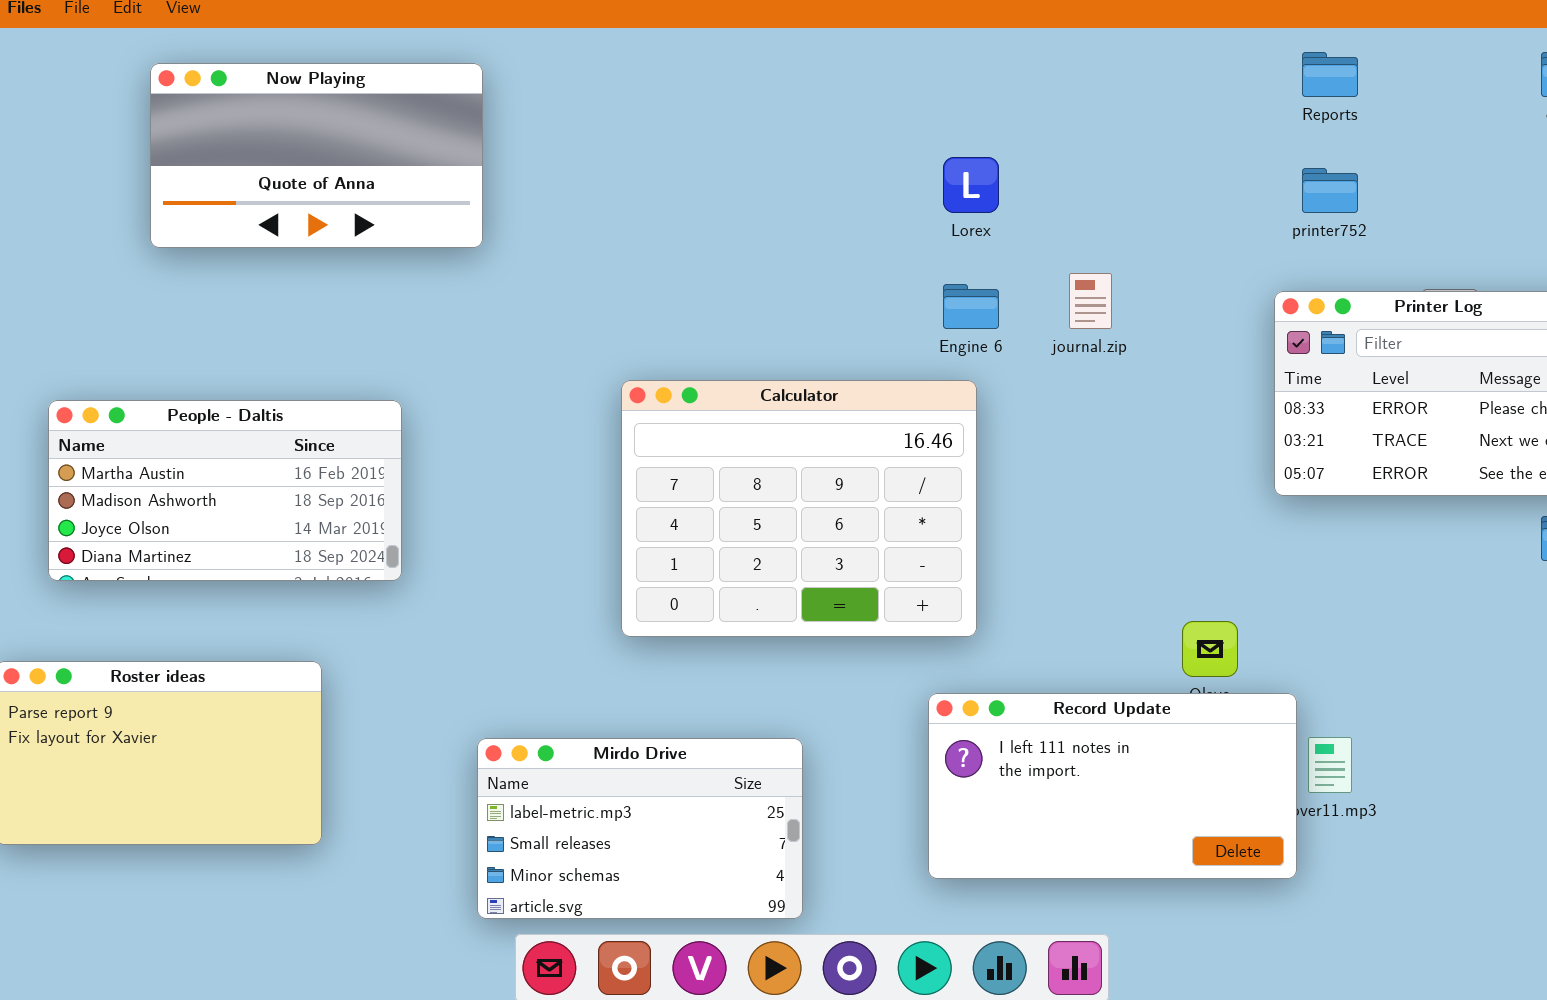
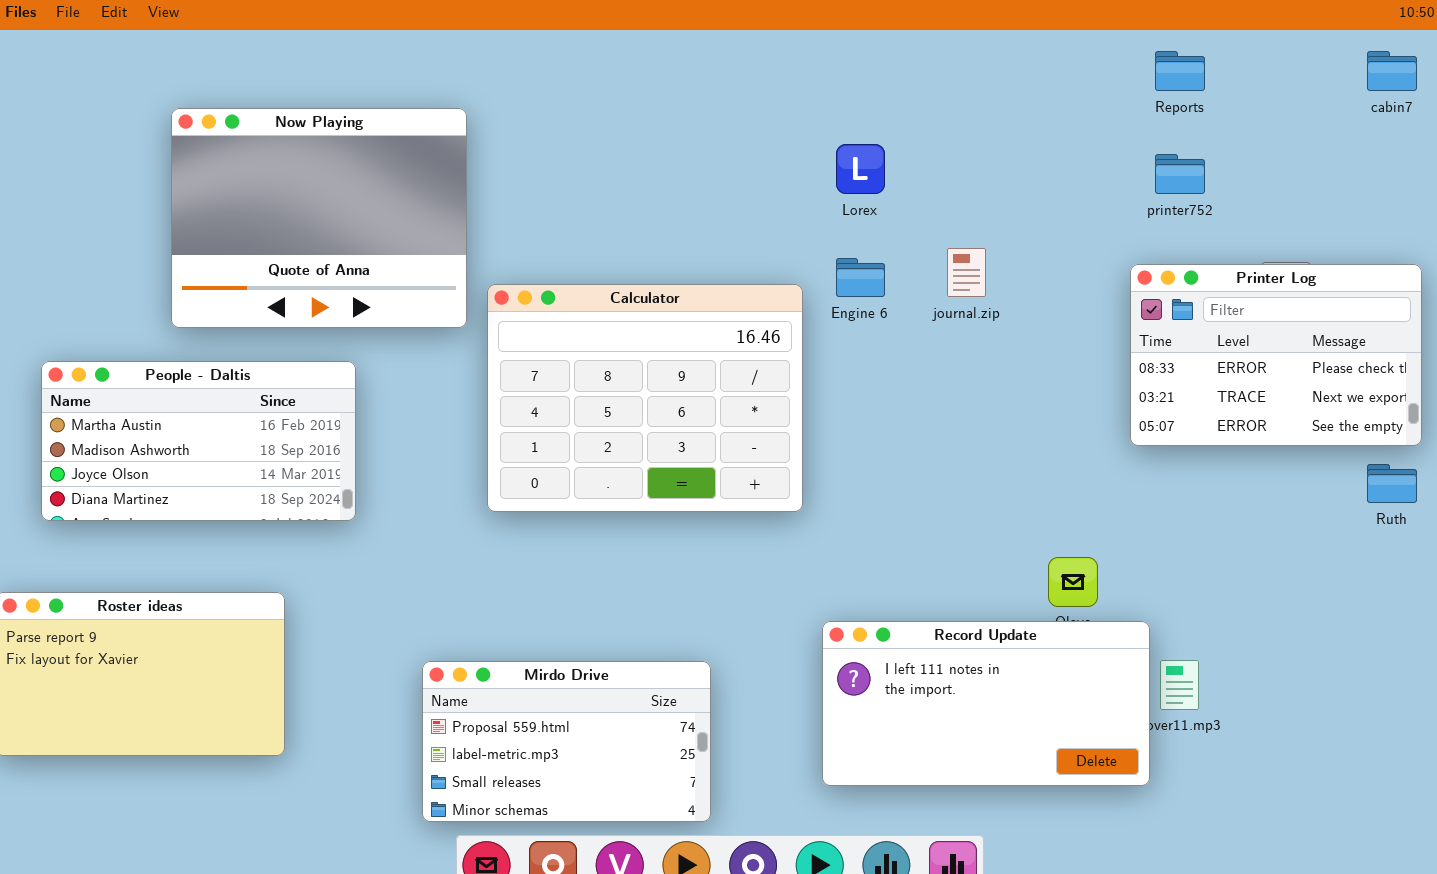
Now Playing: [150,63,483,248] -> [171,108,467,328], moved, resized
Calculator: [621,380,977,637] -> [487,284,803,512], moved
Mirdo Drive: [477,738,803,919] -> [422,661,711,822], scrolled up 1 row

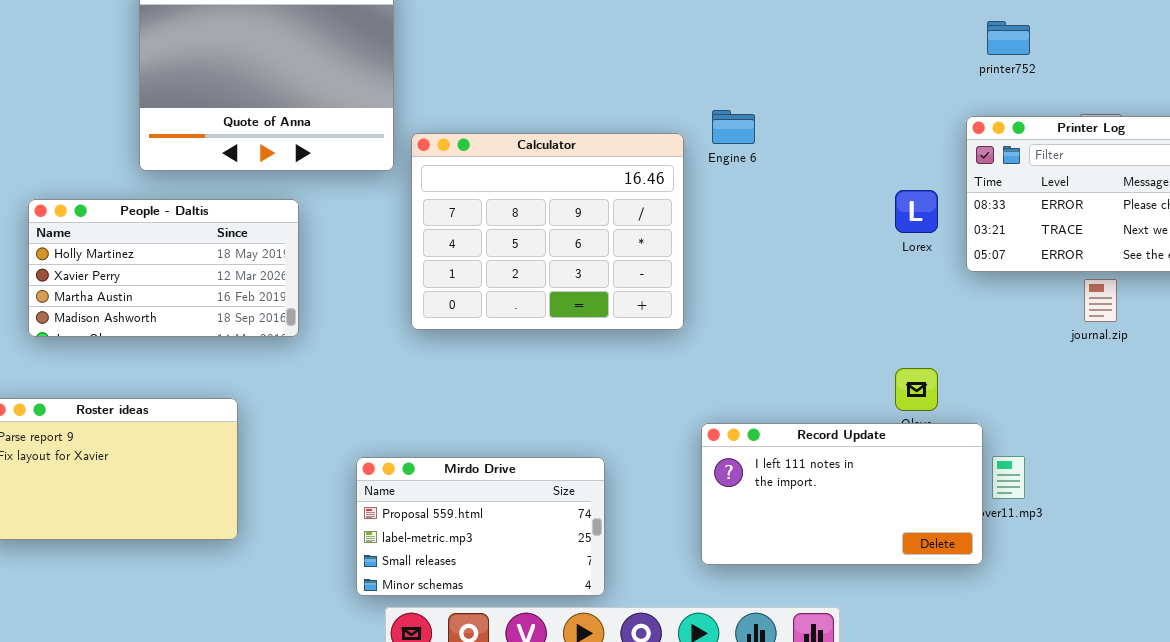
Lorex: [836,144,885,194] -> [895,190,938,233], moved
journal.zip: [947,248,986,297] -> [1084,279,1117,322], moved
People - Daltis: [41,361,356,521] -> [28,199,299,337], scrolled up 2 rows

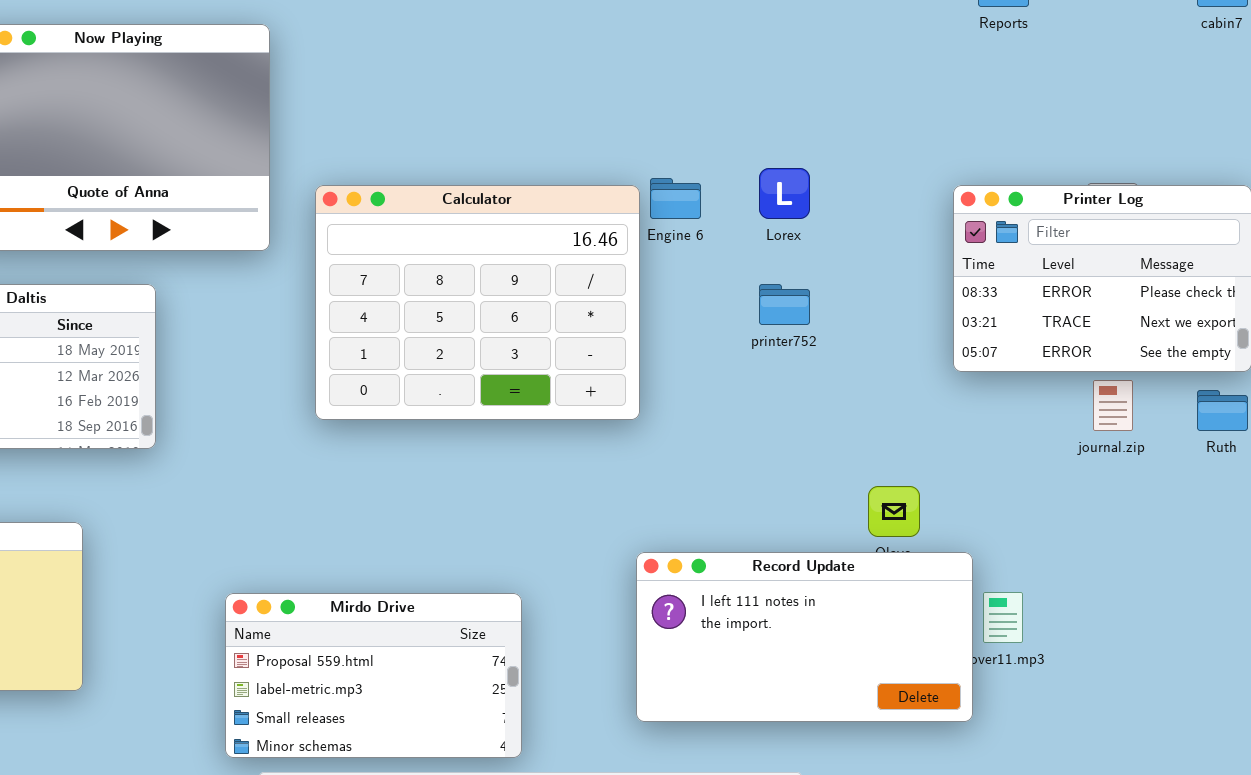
printer752: [987,21,1030,55] -> [759,284,810,325], moved
Calculator: [411,133,684,330] -> [315,185,640,420], moved
Lorex: [895,190,938,233] -> [759,168,810,219], moved

